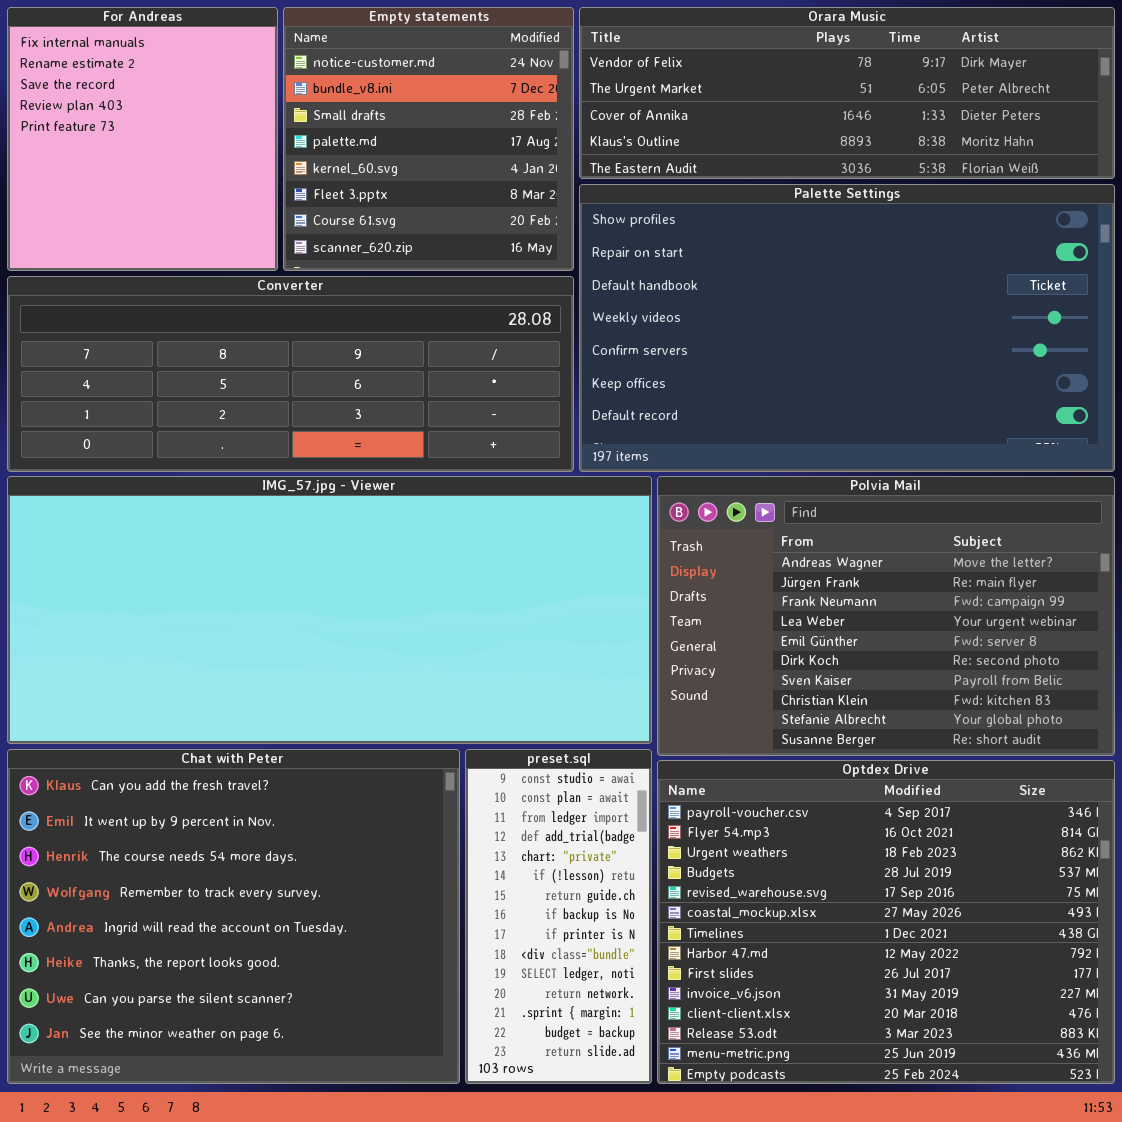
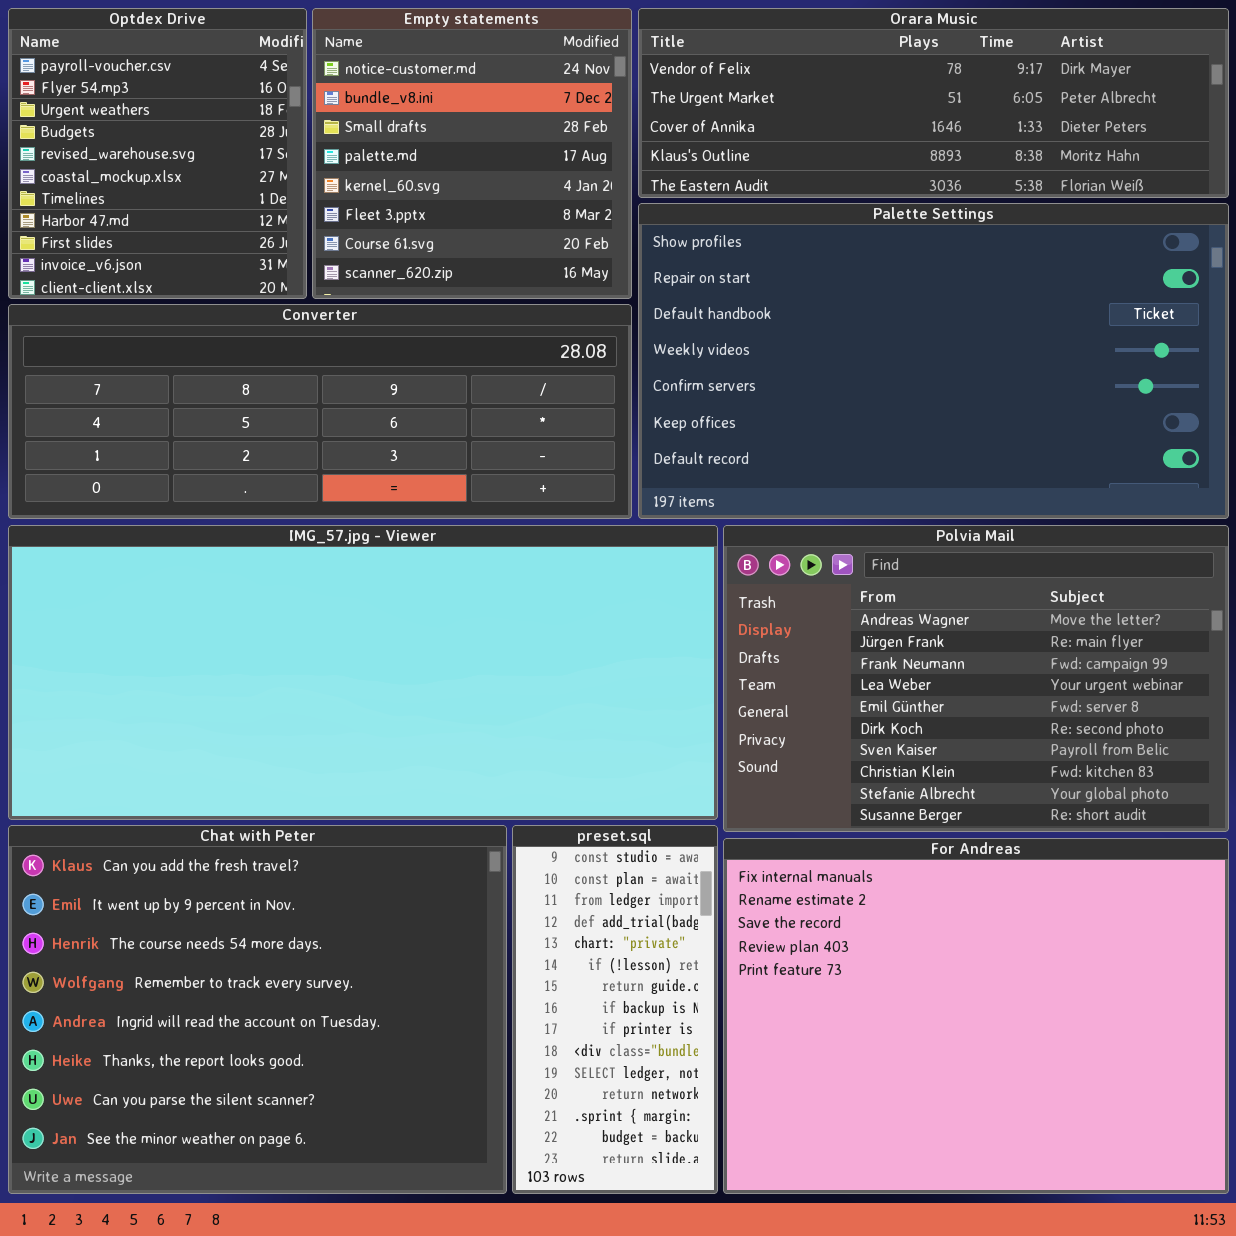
For Andreas: [7,7,278,271] -> [723,838,1229,1194], moved, resized
Optdex Drive: [657,760,1115,1084] -> [8,8,307,299], moved, resized

